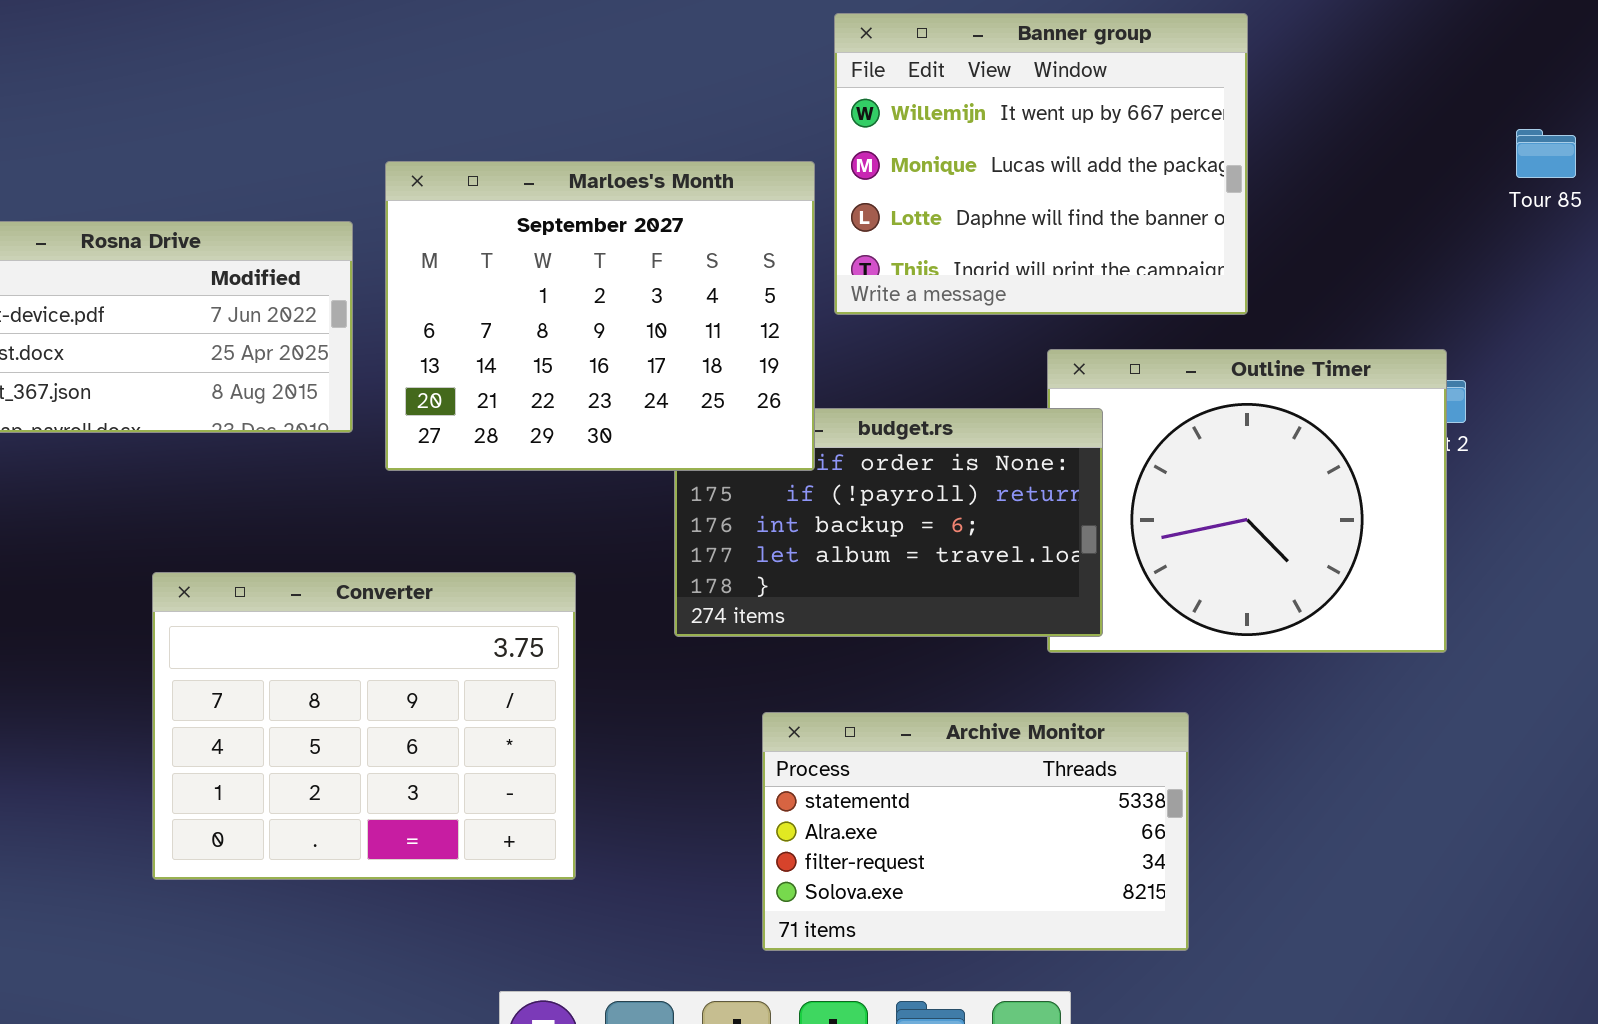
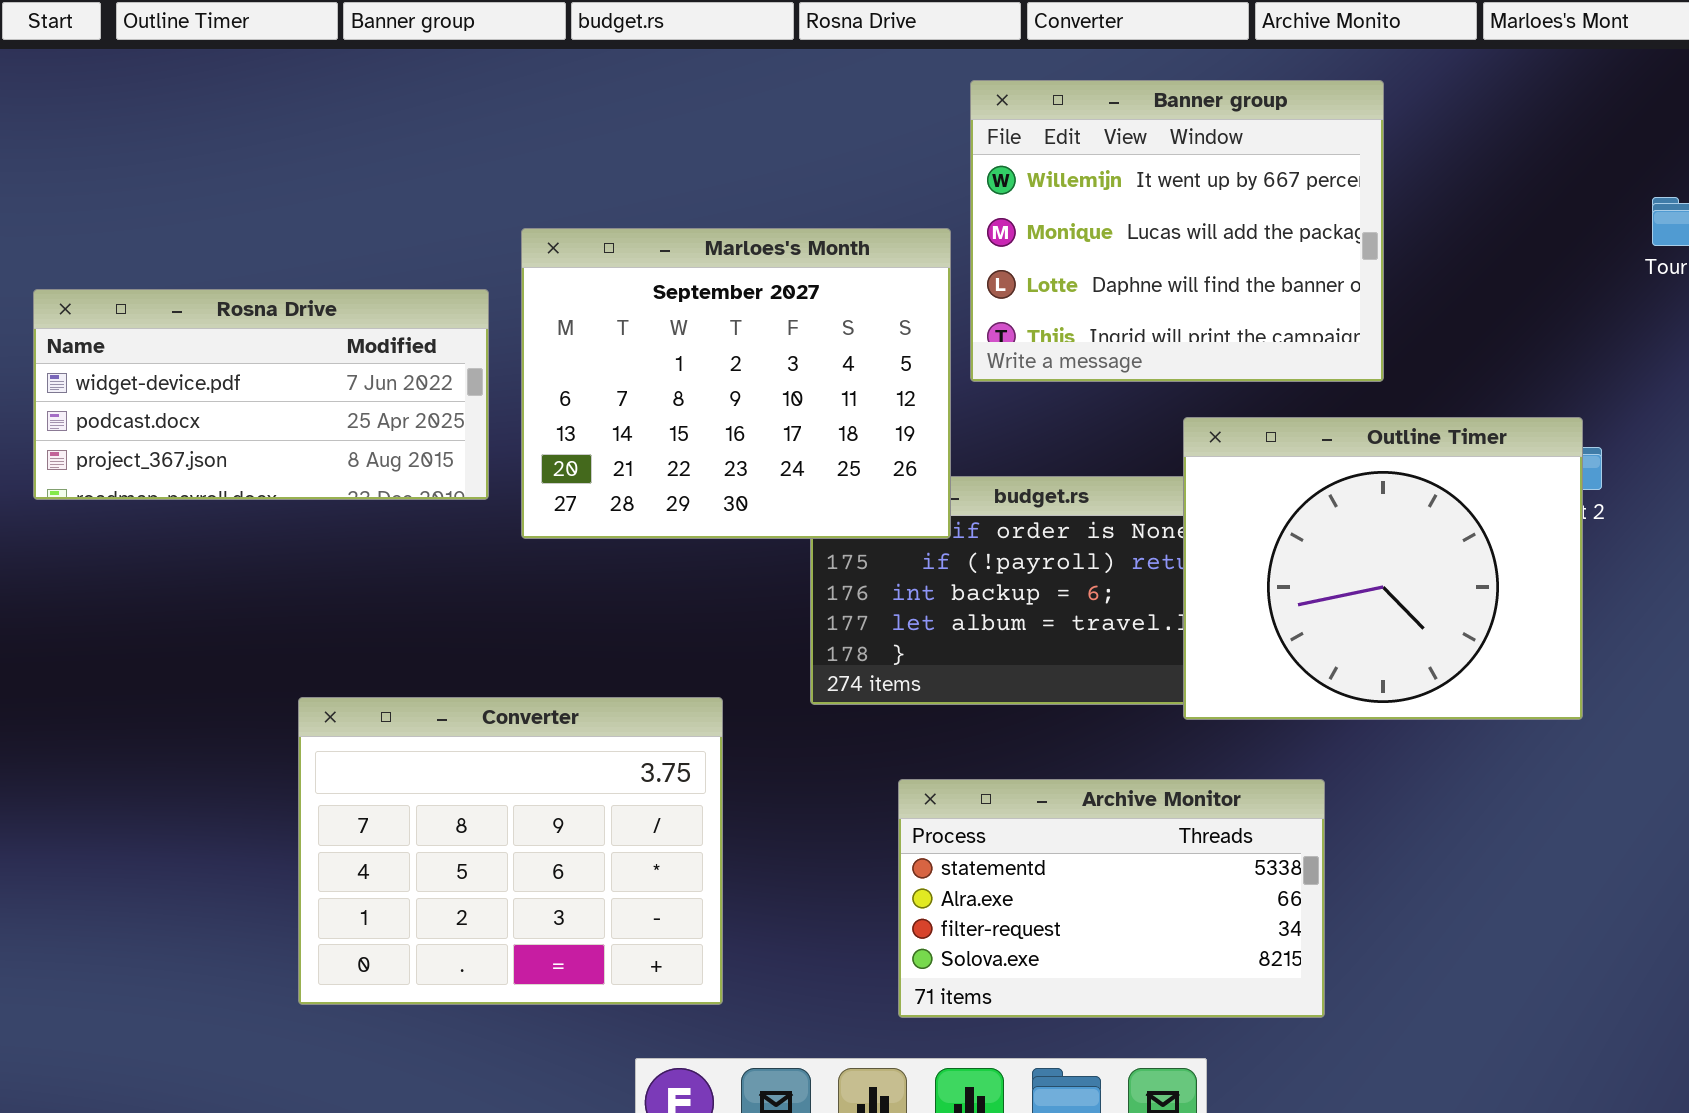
Outline Timer: [1047,349,1447,653] -> [1183,417,1583,720], raised
Converter: [152,572,576,880] -> [298,697,723,1005], moved

